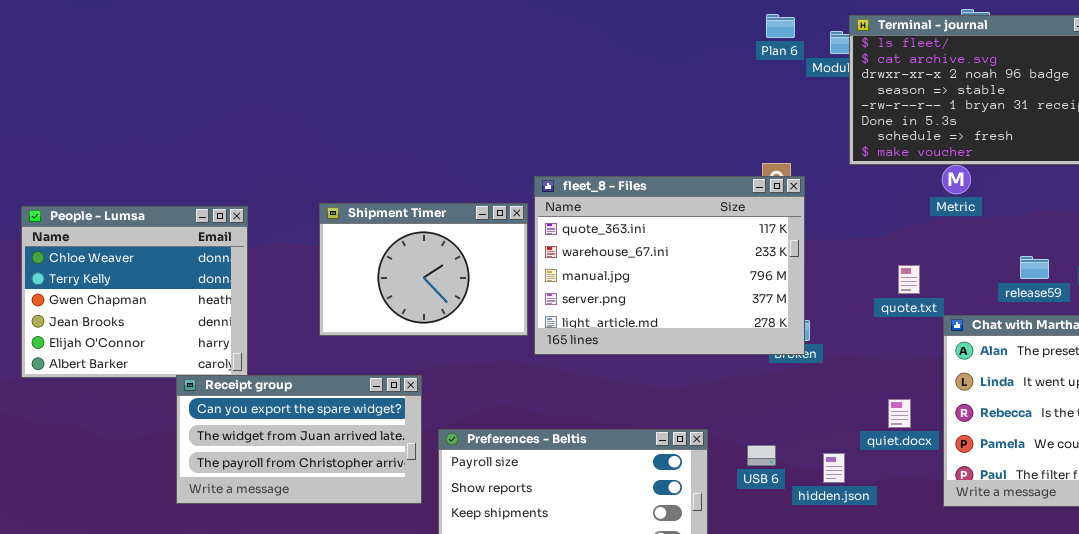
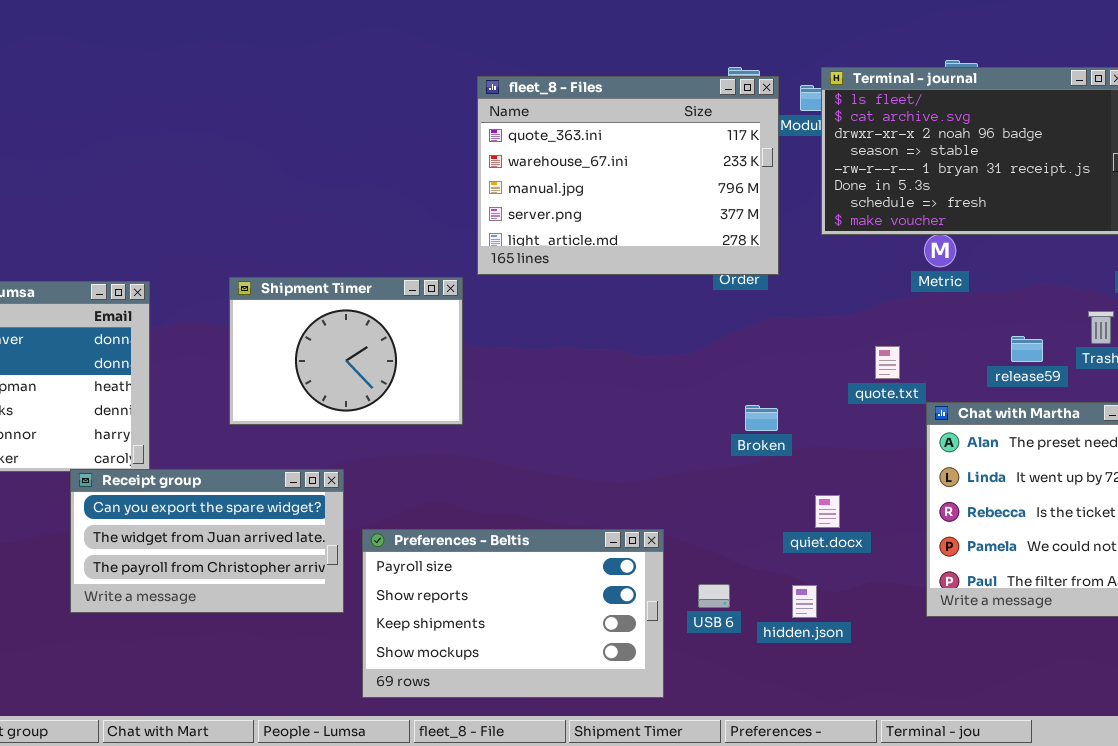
fleet_8 - Files: [534,176,805,355] -> [477,76,779,275], moved
quiet.docx: [888,399,911,428] -> [815,495,840,528], moved
USB 6: [747,445,776,466] -> [698,584,730,608], moved
hidden.json: [823,453,845,483] -> [792,585,817,618], moved

